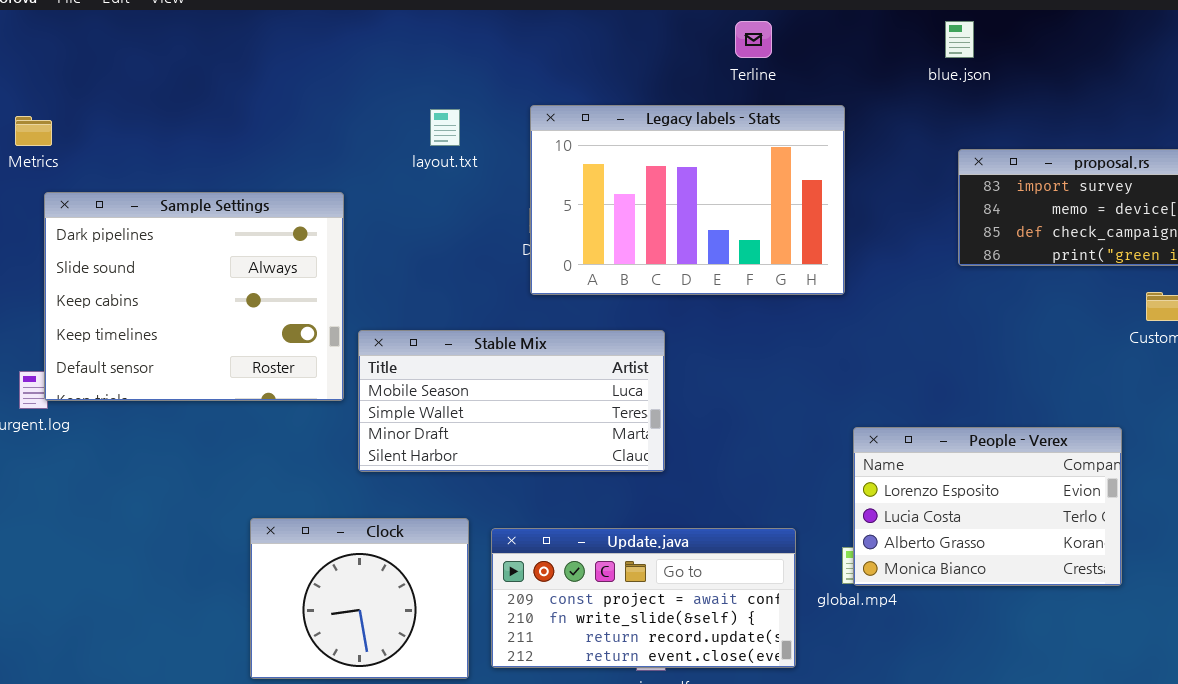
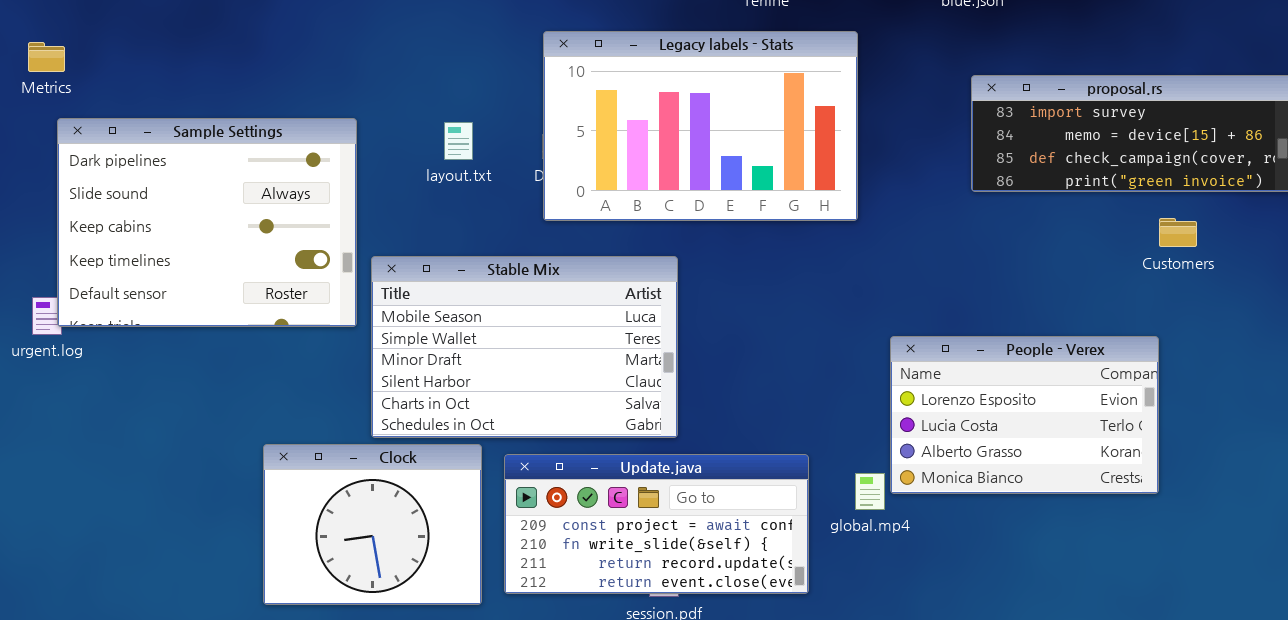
layout.txt: [430,109,460,146] -> [444,122,473,160], moved
Stable Mix: [358,330,665,472] -> [371,256,678,438], resized
People - Verex: [853,427,1122,586] -> [890,336,1159,494], moved

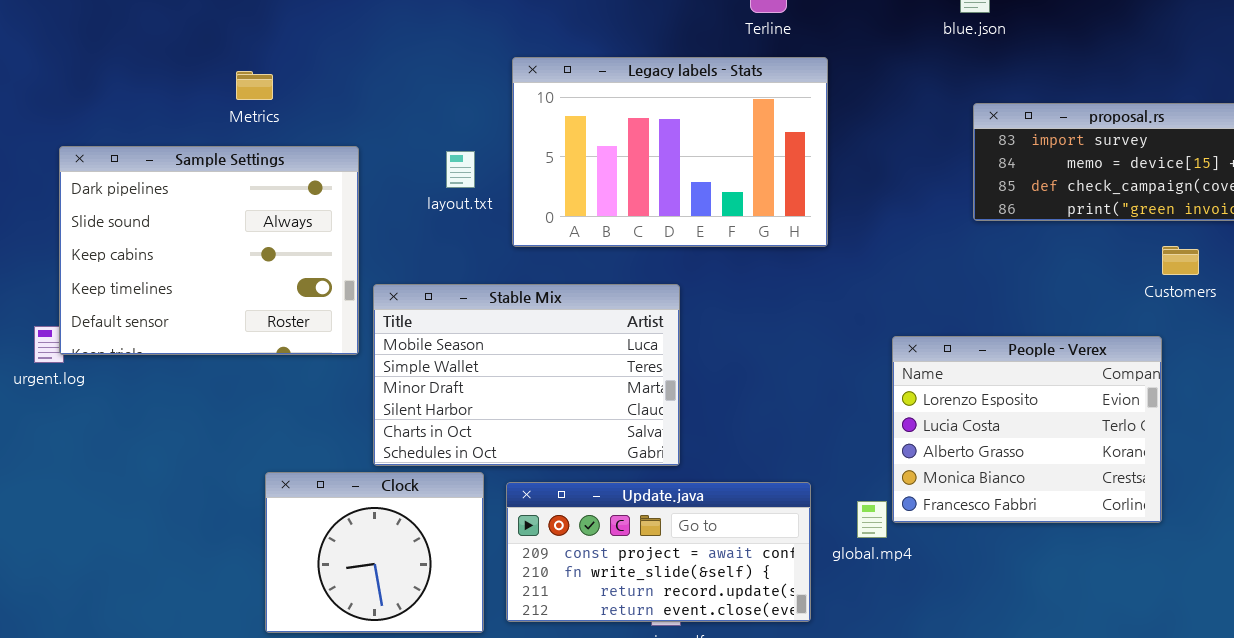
Legacy labels - Stats: [543,31,858,221] -> [512,57,828,247], moved
Metrics: [28,42,65,72] -> [236,71,273,100], moved
People - Verex: [890,336,1159,494] -> [892,336,1162,523], resized

